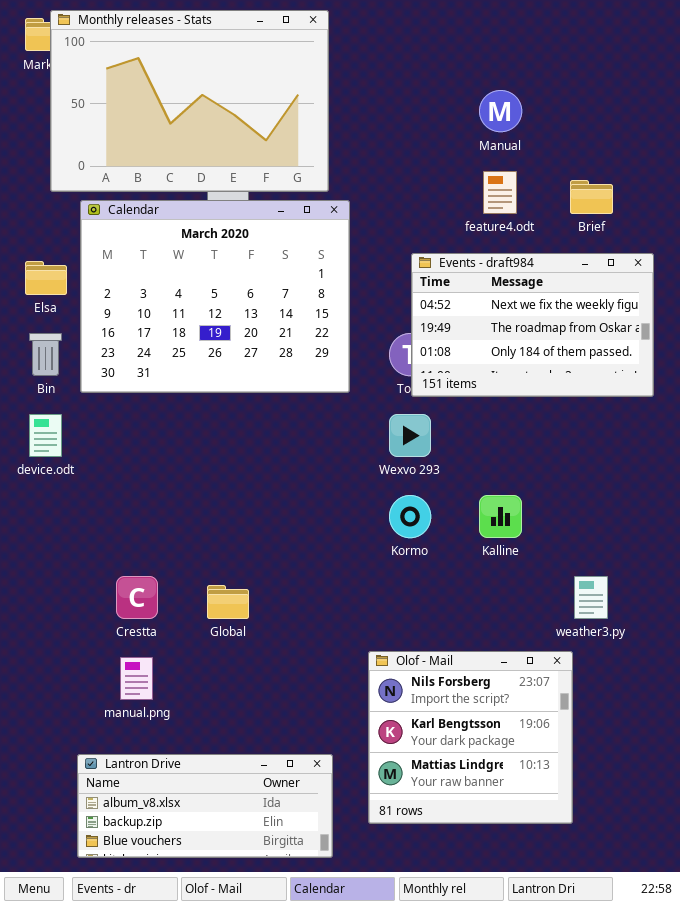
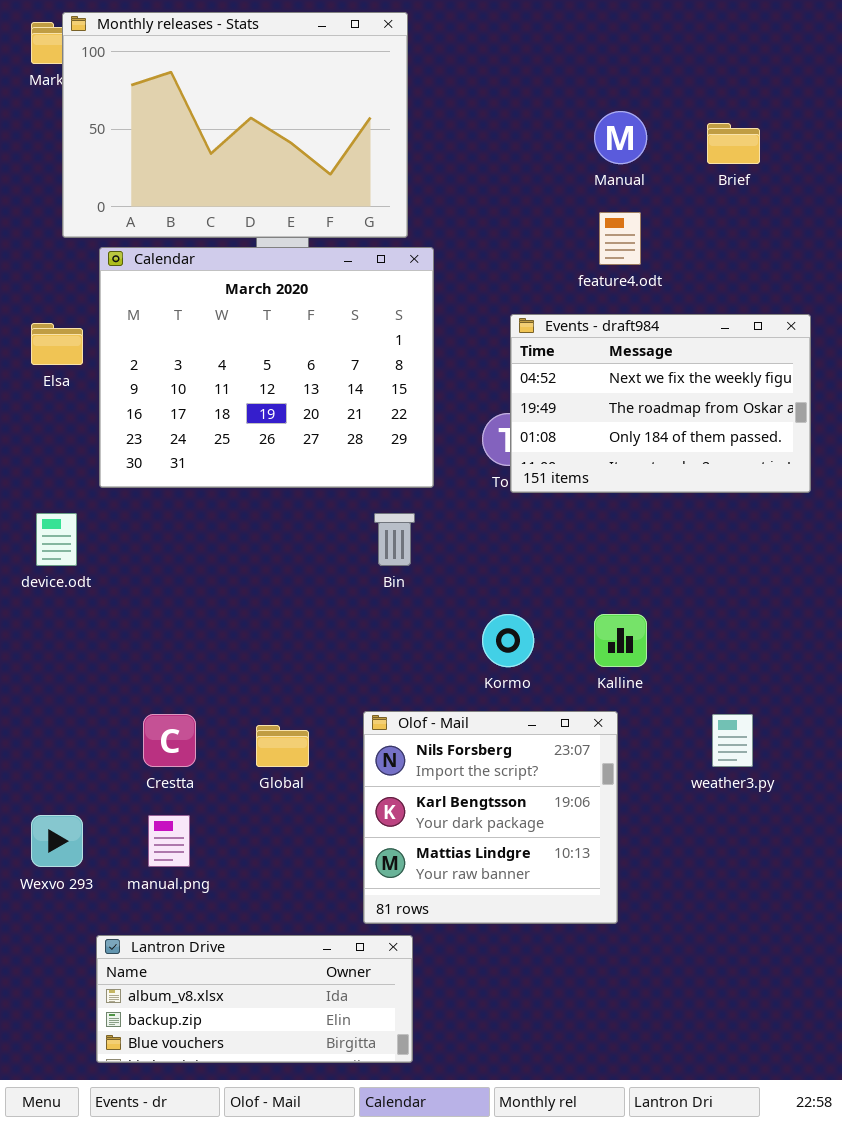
Brief: [570,180,613,214] -> [707,123,760,164], moved
Bin: [29,333,62,376] -> [374,513,415,566], moved
Wexvo 293: [389,414,431,457] -> [31,815,83,867], moved
Olof - Mail: [368,651,573,824] -> [363,711,618,924], moved

